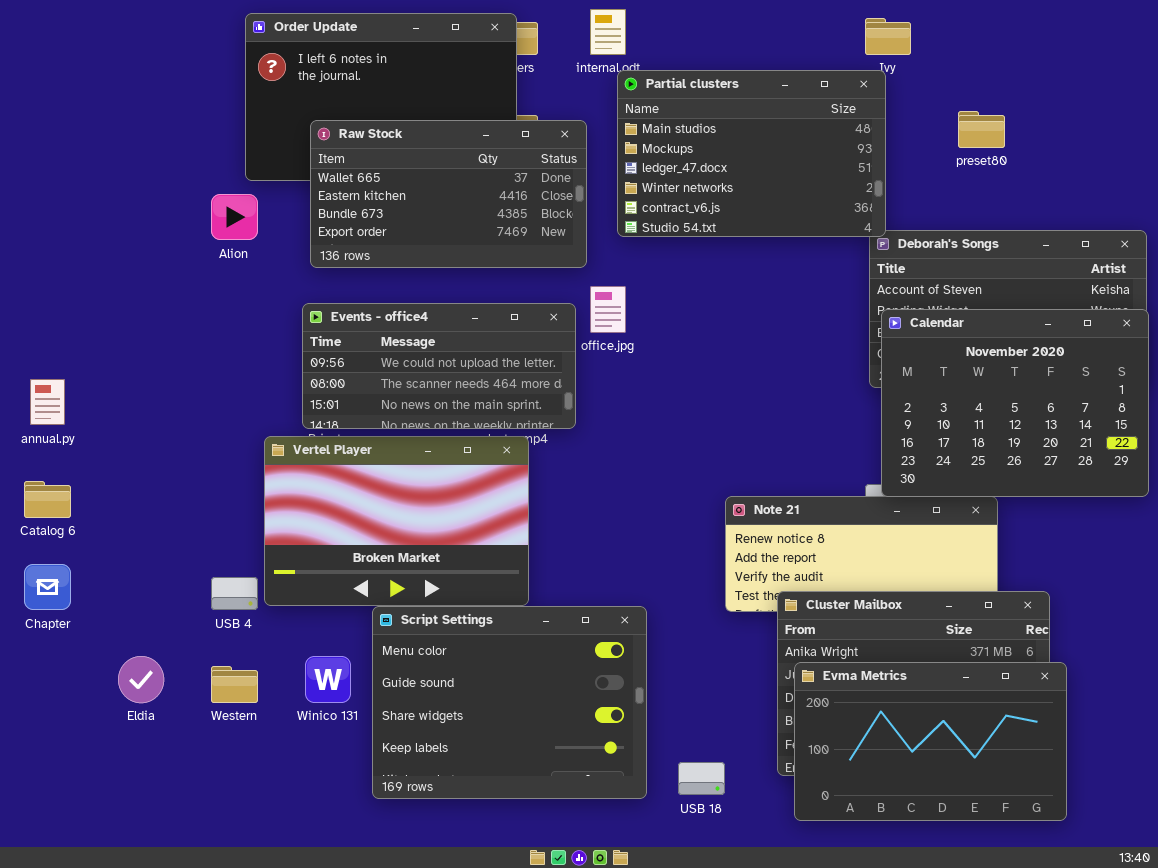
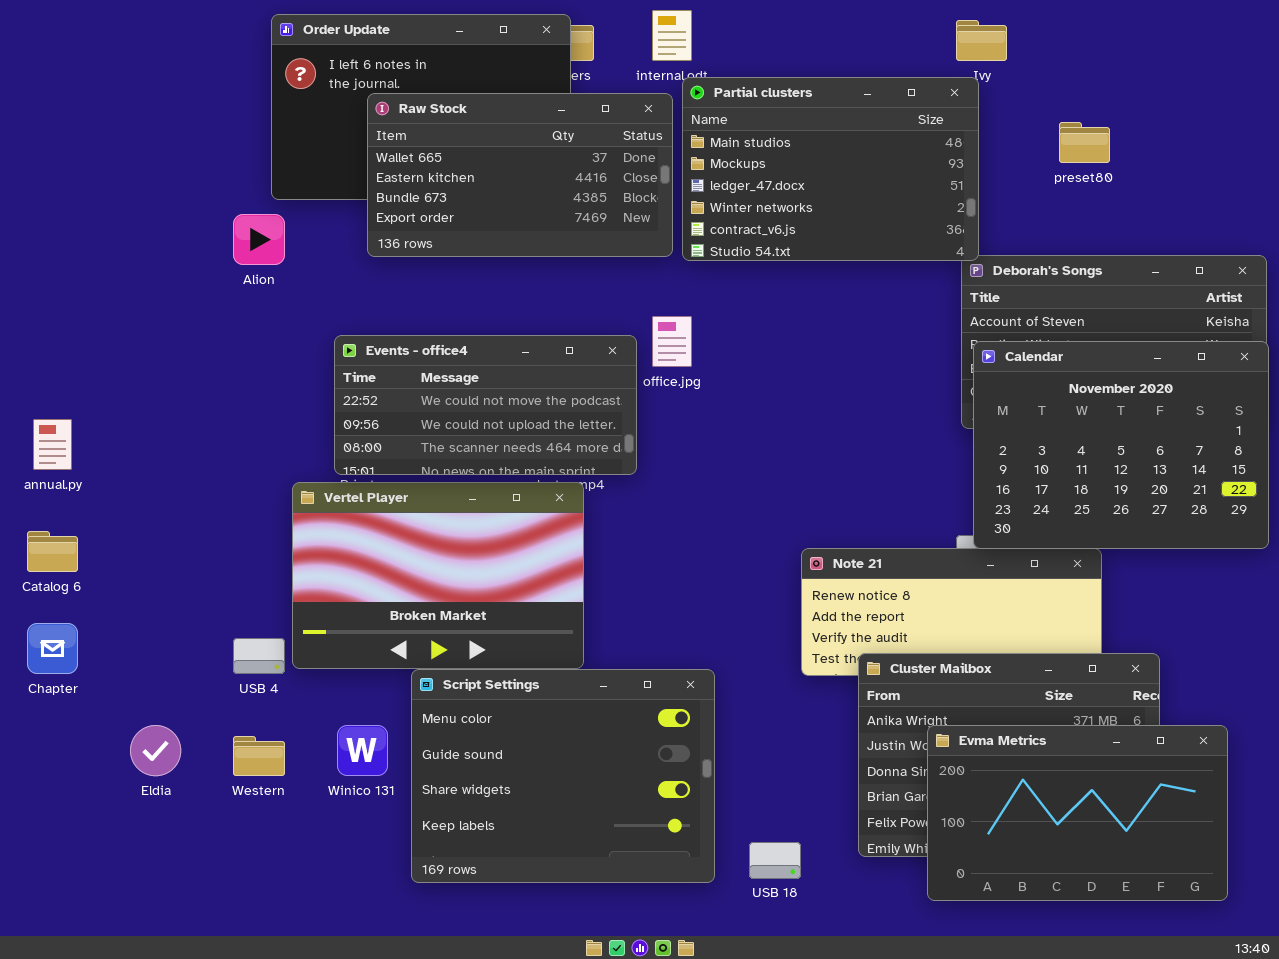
Raw Stock: [310,120,587,268] -> [367,93,673,257], moved
Events - office4: [302,303,576,429] -> [334,335,637,475], scrolled up 1 row
Evma Metrics: [794,662,1067,821] -> [927,725,1228,901], moved

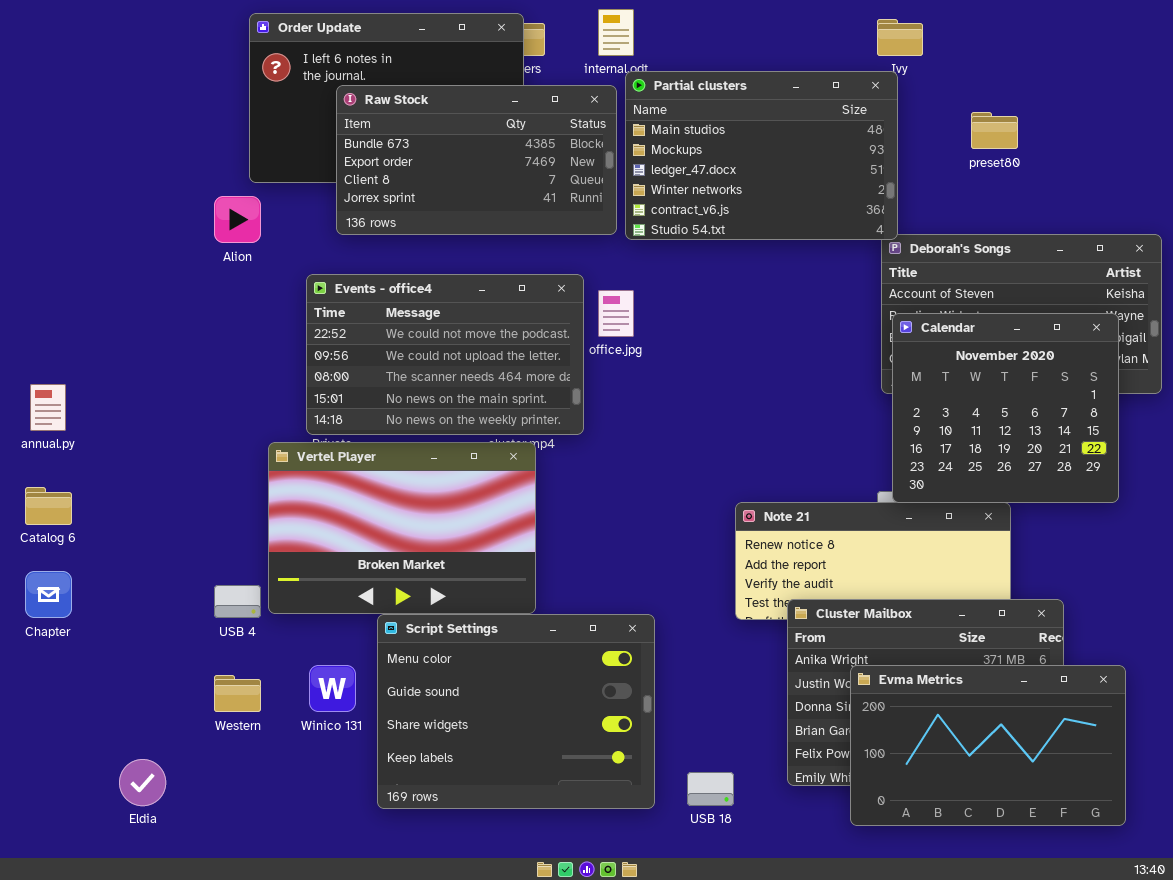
Raw Stock: [367,93,673,257] -> [336,85,617,235], scrolled down 2 rows
Events - office4: [334,335,637,475] -> [306,274,584,435], resized
Calendar: [973,341,1269,549] -> [892,313,1119,503], resized
Eldia: [130,725,181,776] -> [119,759,166,806], moved

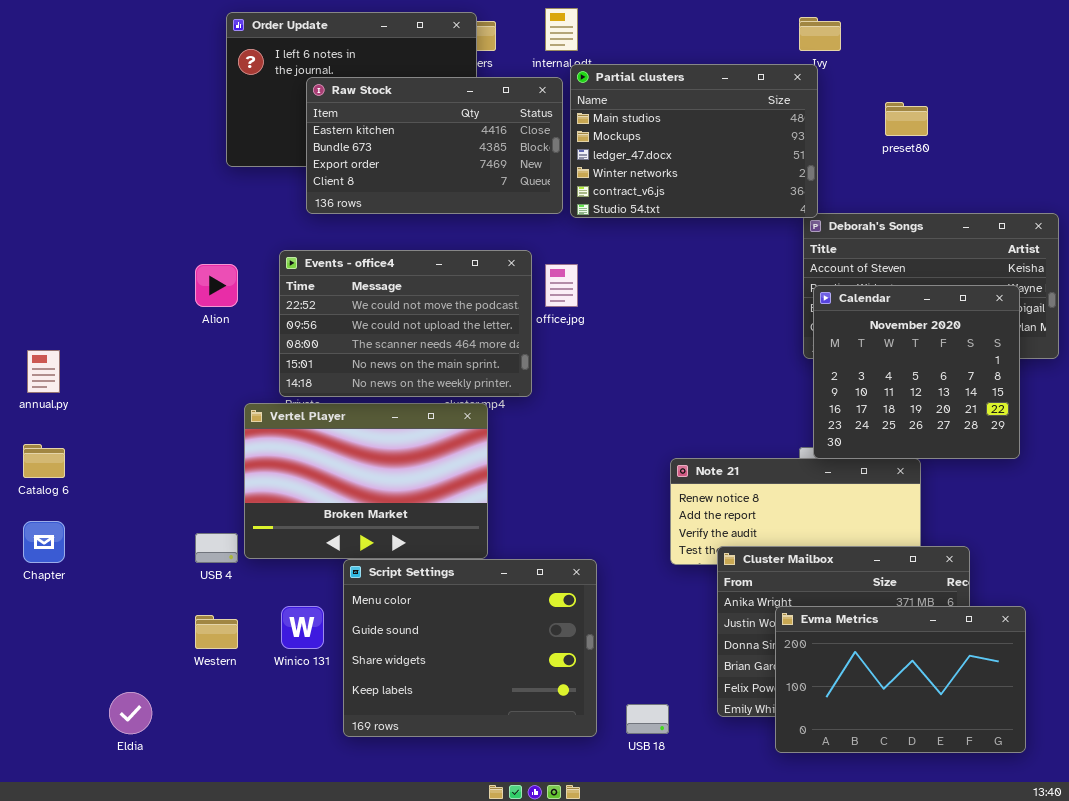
Raw Stock: [336,85,617,235] -> [306,77,563,214], scrolled up 1 row
Alion: [214,196,261,243] -> [195,264,238,307], moved

